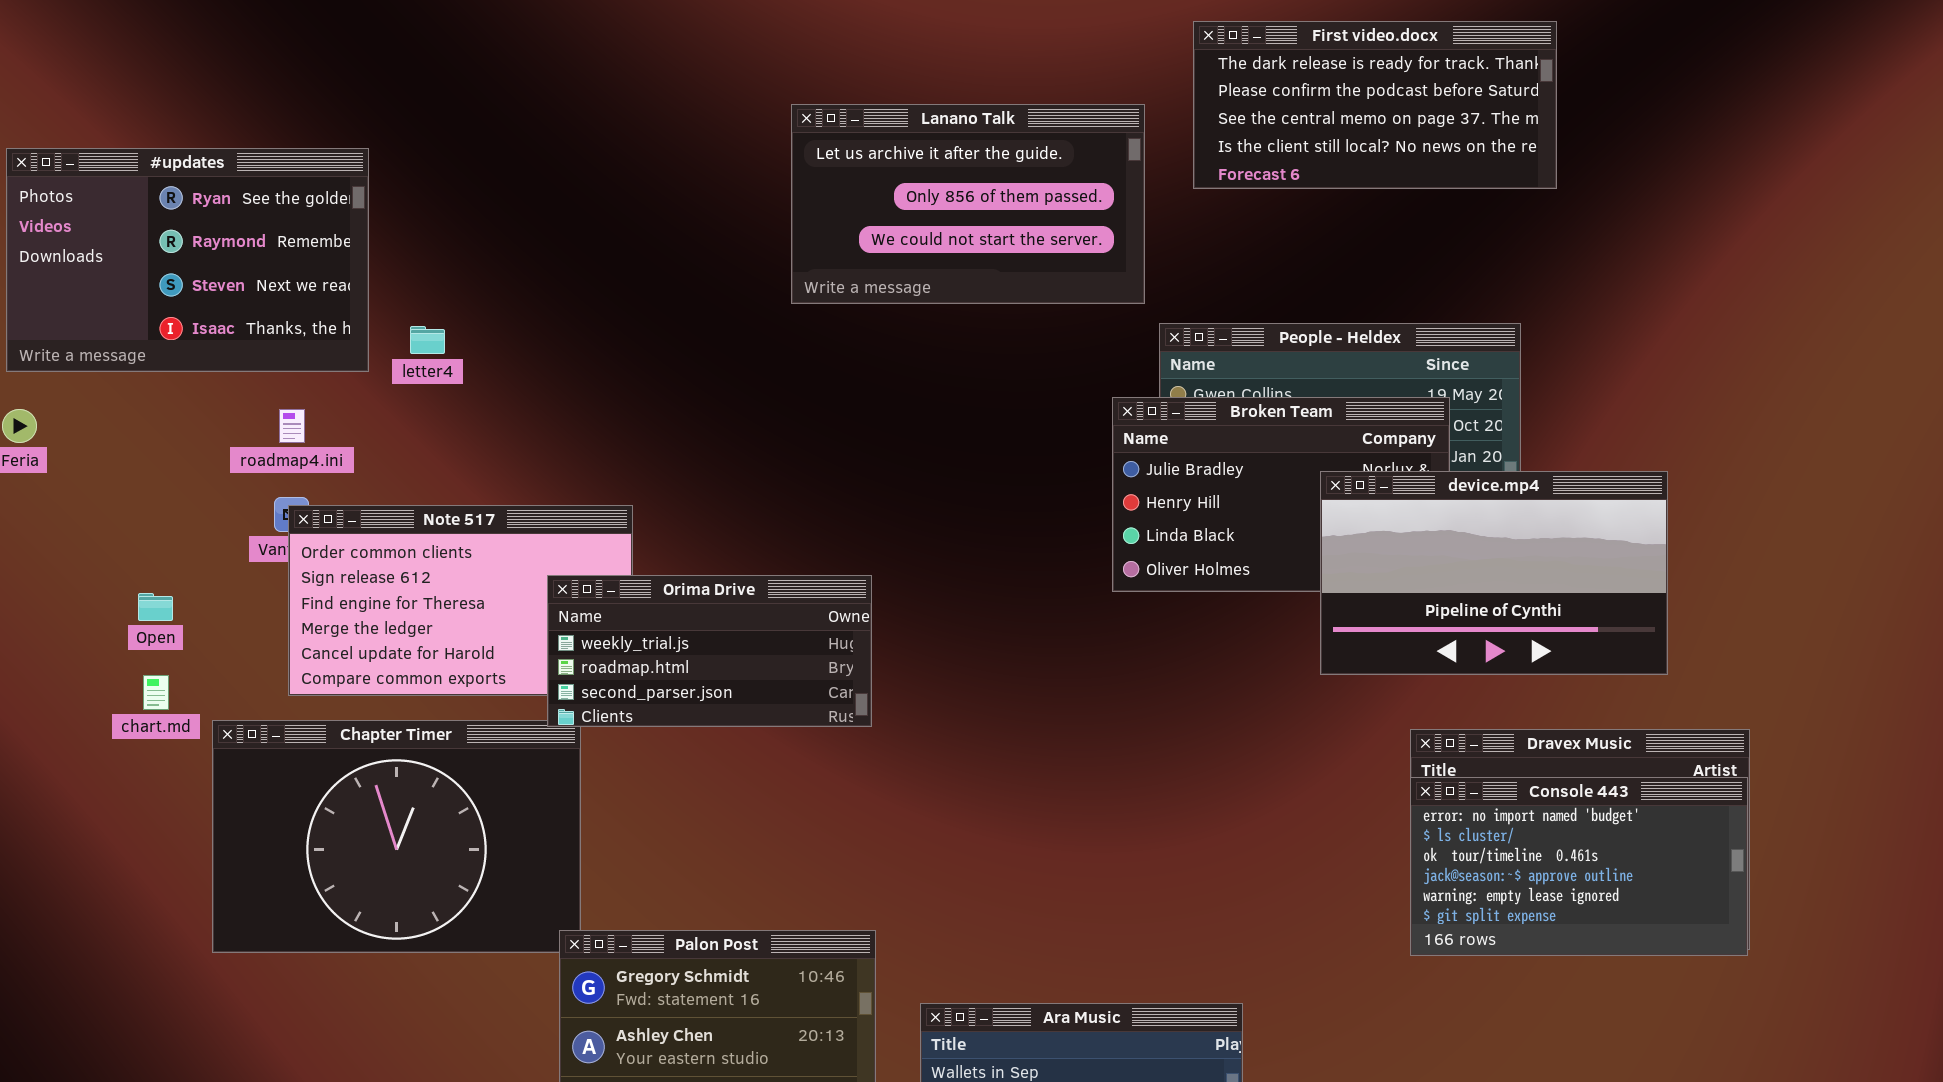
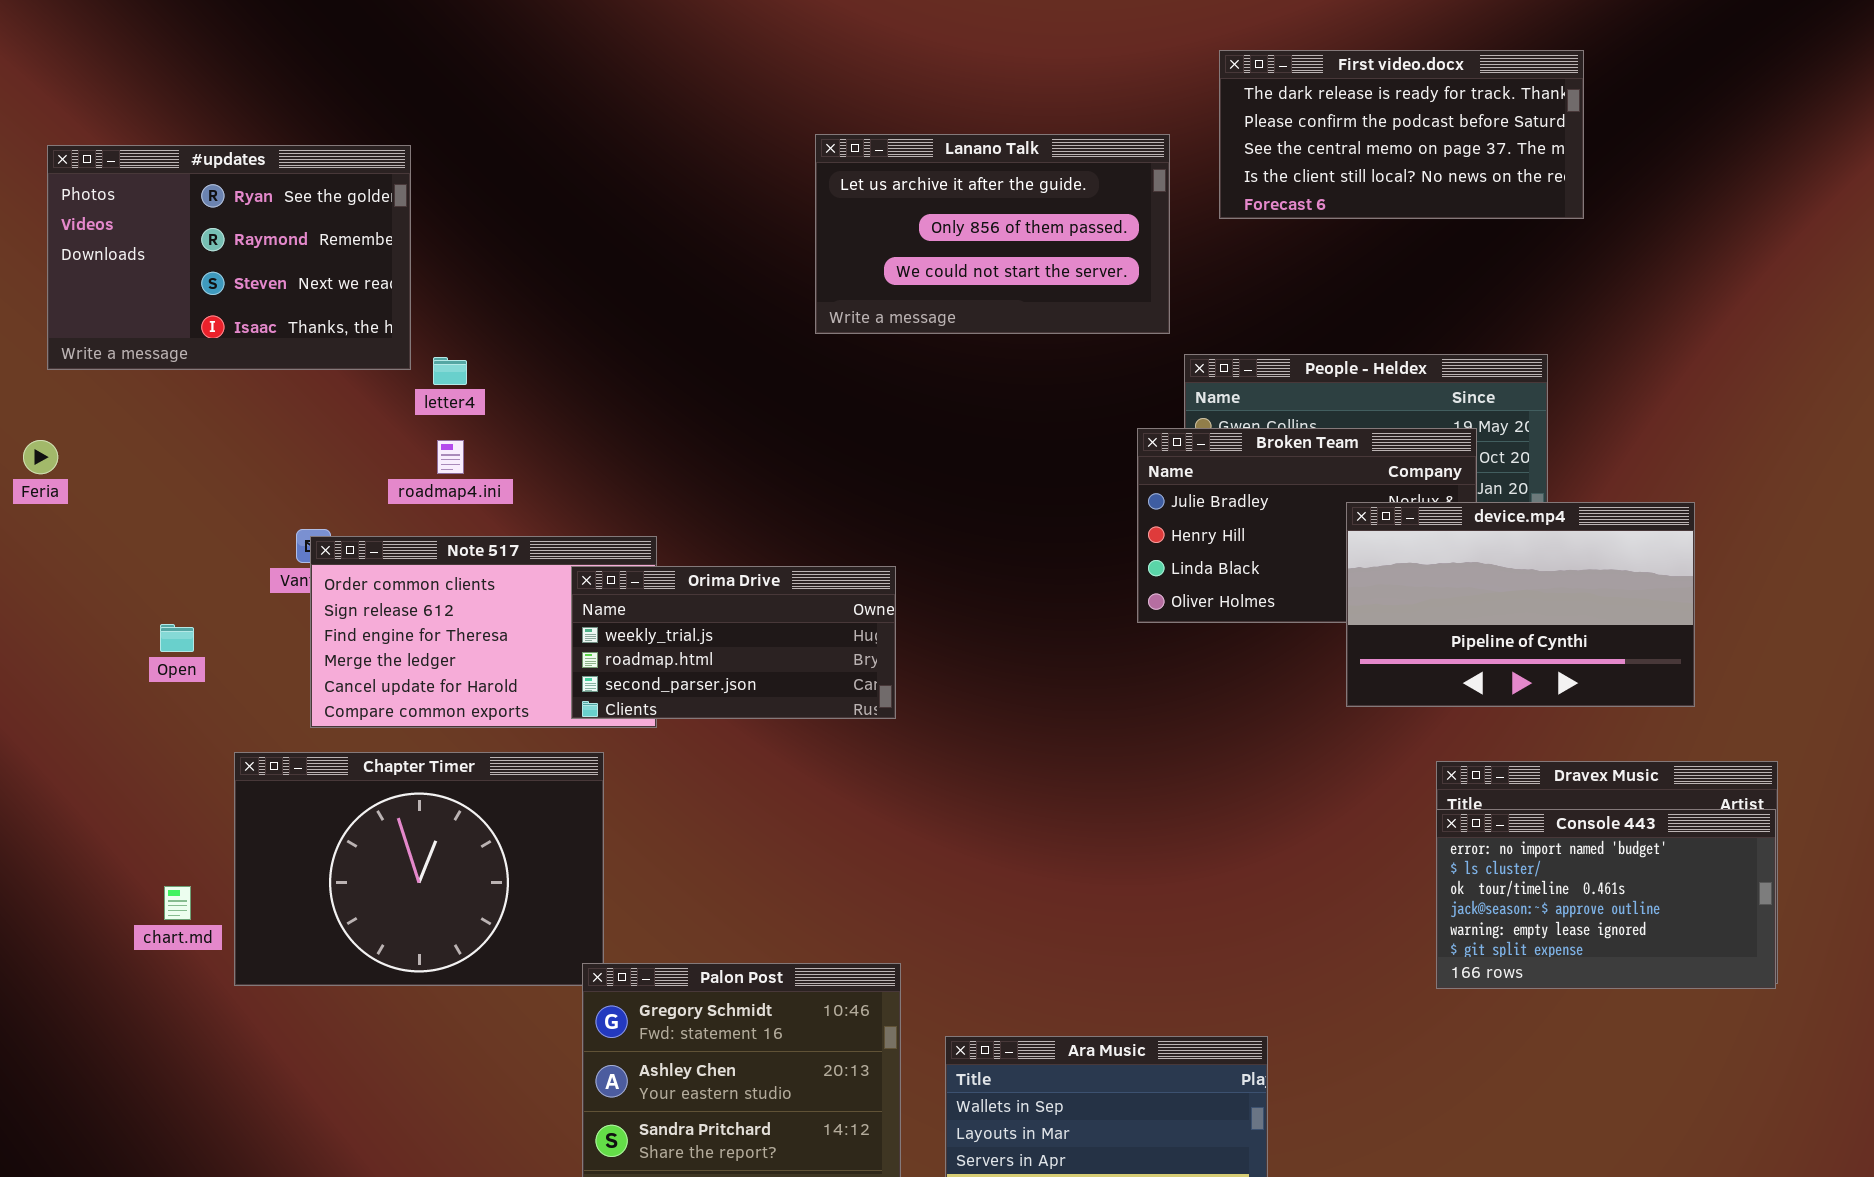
#updates: [6,148,369,372] -> [47,145,411,370], moved
roadmap4.ini: [279,409,305,443] -> [437,440,464,474], moved
Orima Drive: [547,575,872,727] -> [571,566,896,719], moved
chart.md: [143,675,169,710] -> [164,886,191,920], moved

